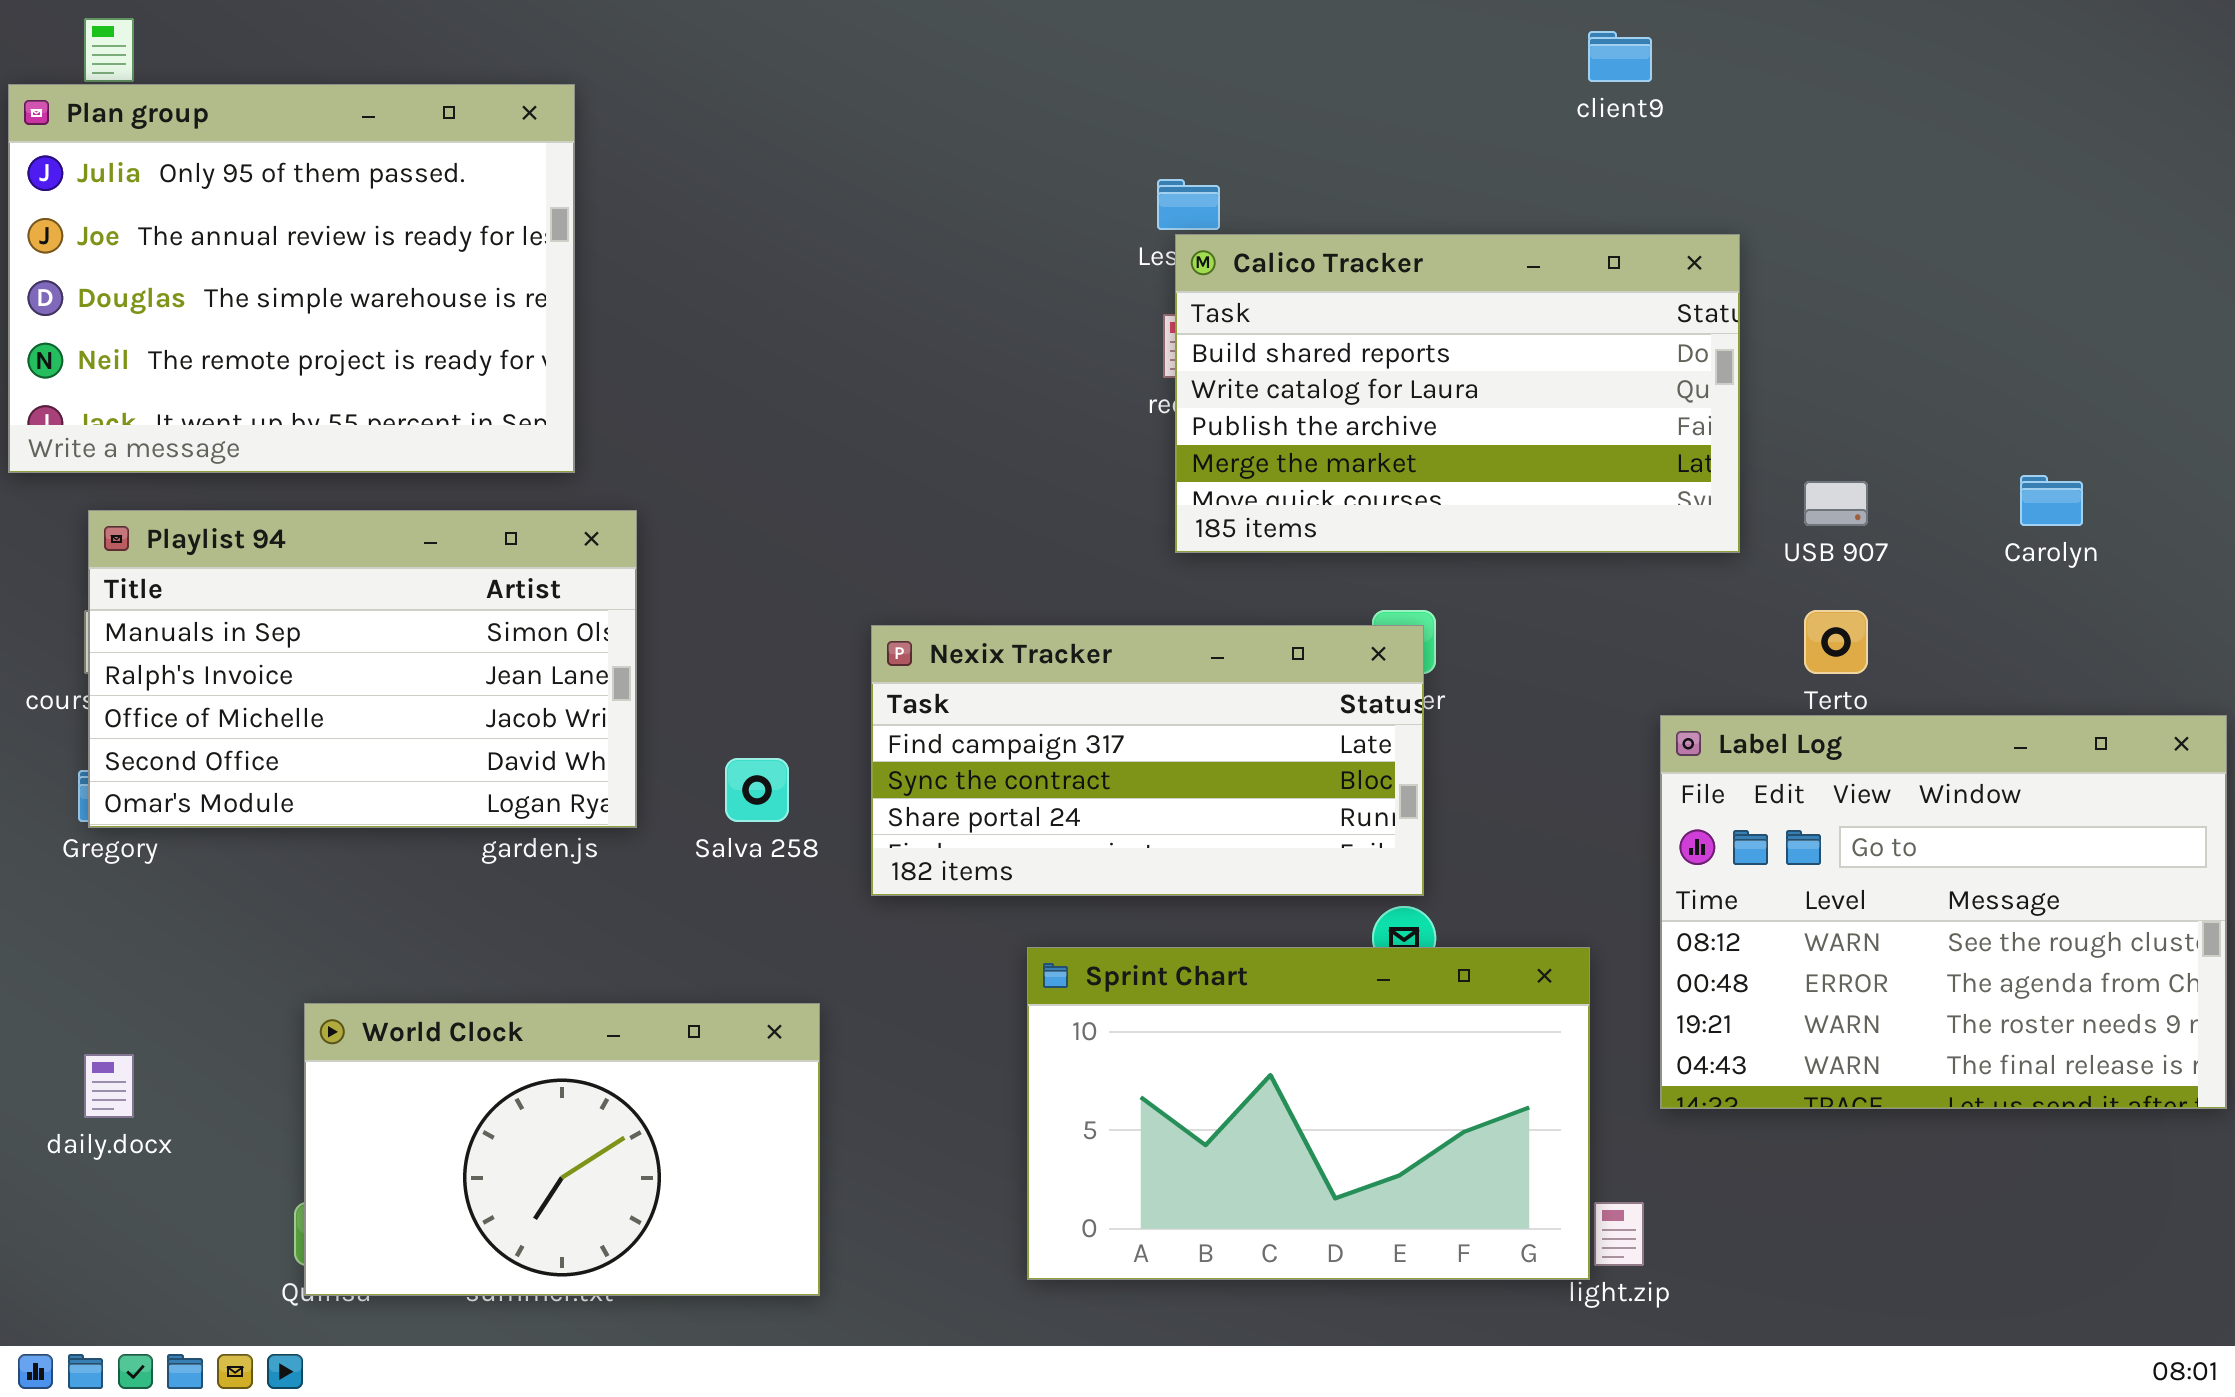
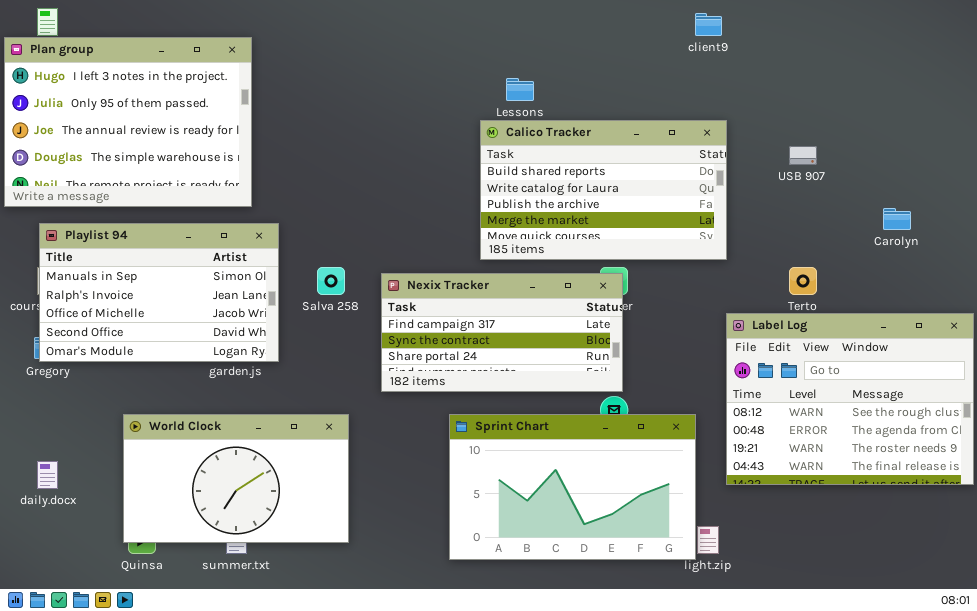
Plan group: [8,84,575,473] -> [4,37,252,207], scrolled up 1 row
Calico Tracker: [1175,234,1740,553] -> [480,120,727,260], moved
USB 907: [1804,481,1868,526] -> [789,146,817,165], moved
Salva 258: [725,758,789,822] -> [317,267,345,295], moved
World Clock: [304,1003,820,1296] -> [123,414,349,543], moved

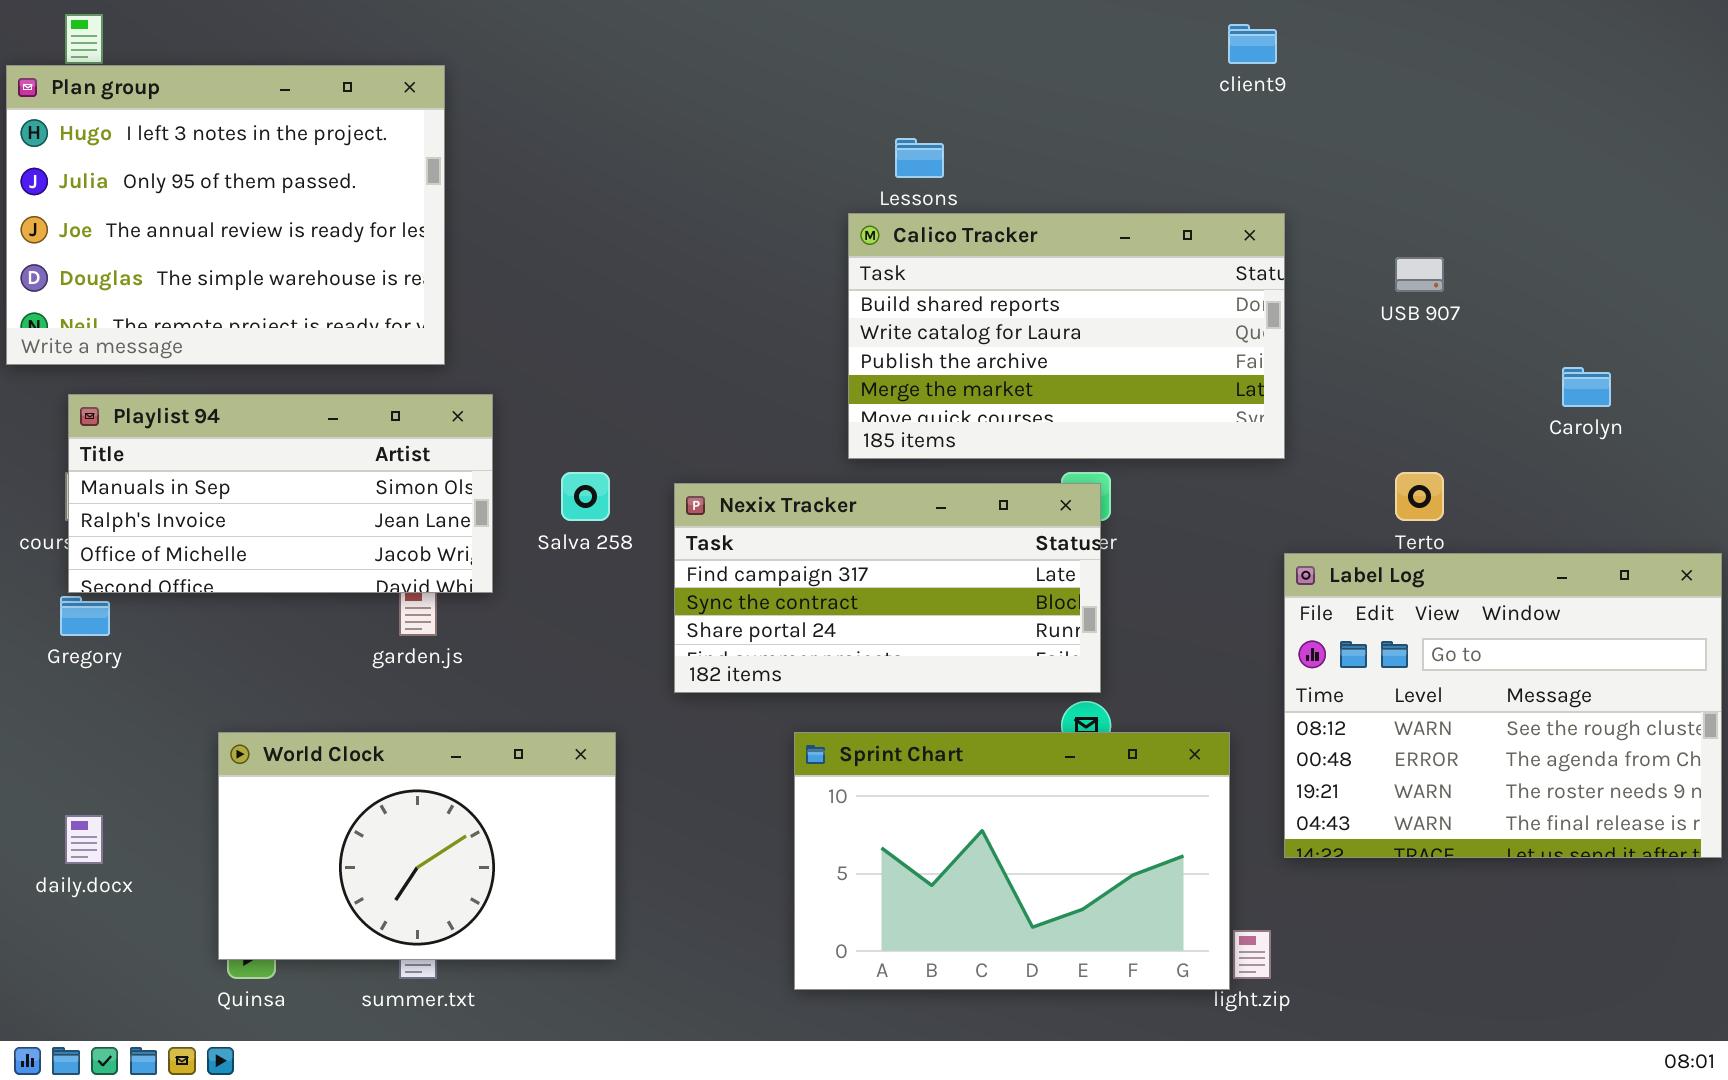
Playlist 94: [39,223,279,362] -> [68,394,493,593], resized

